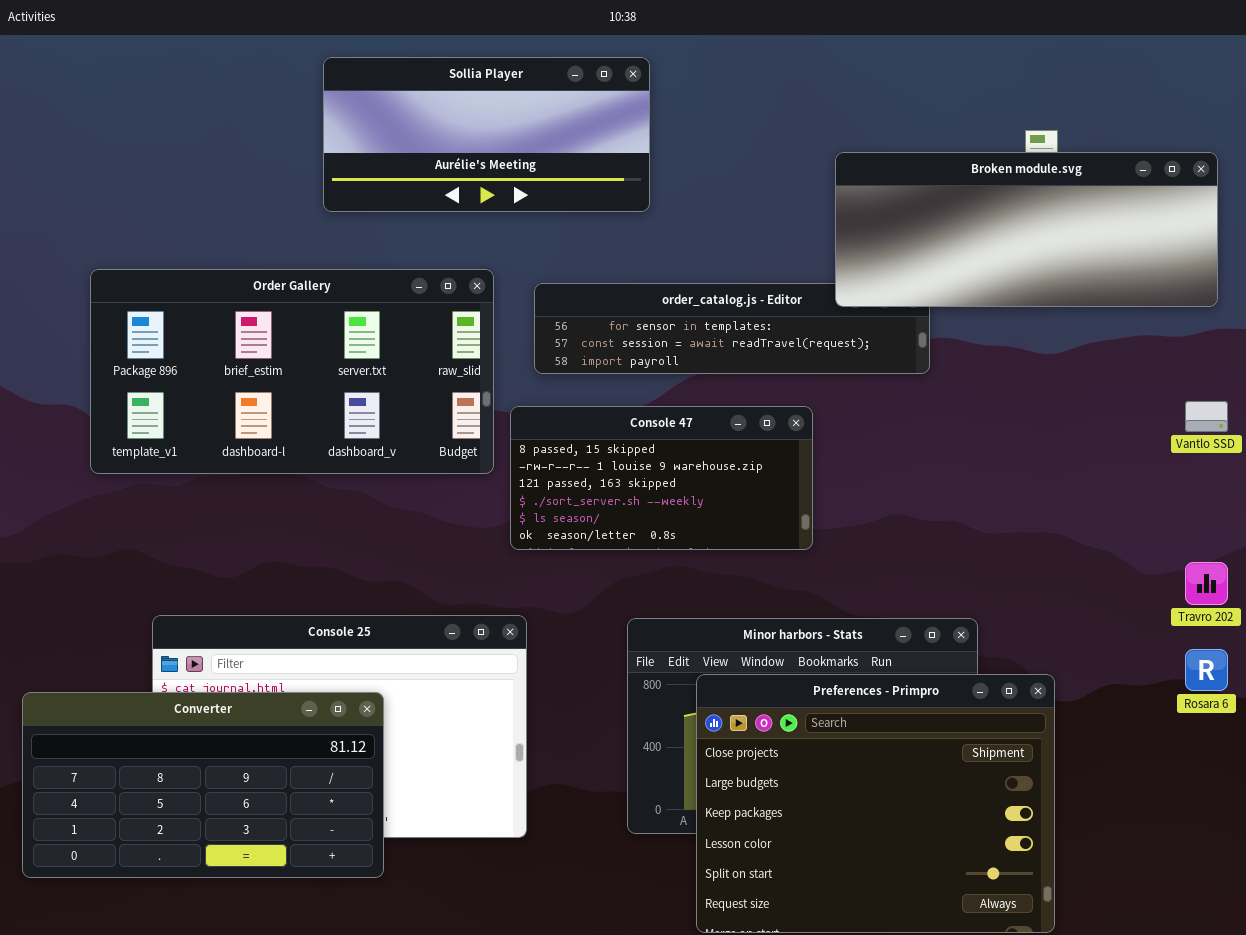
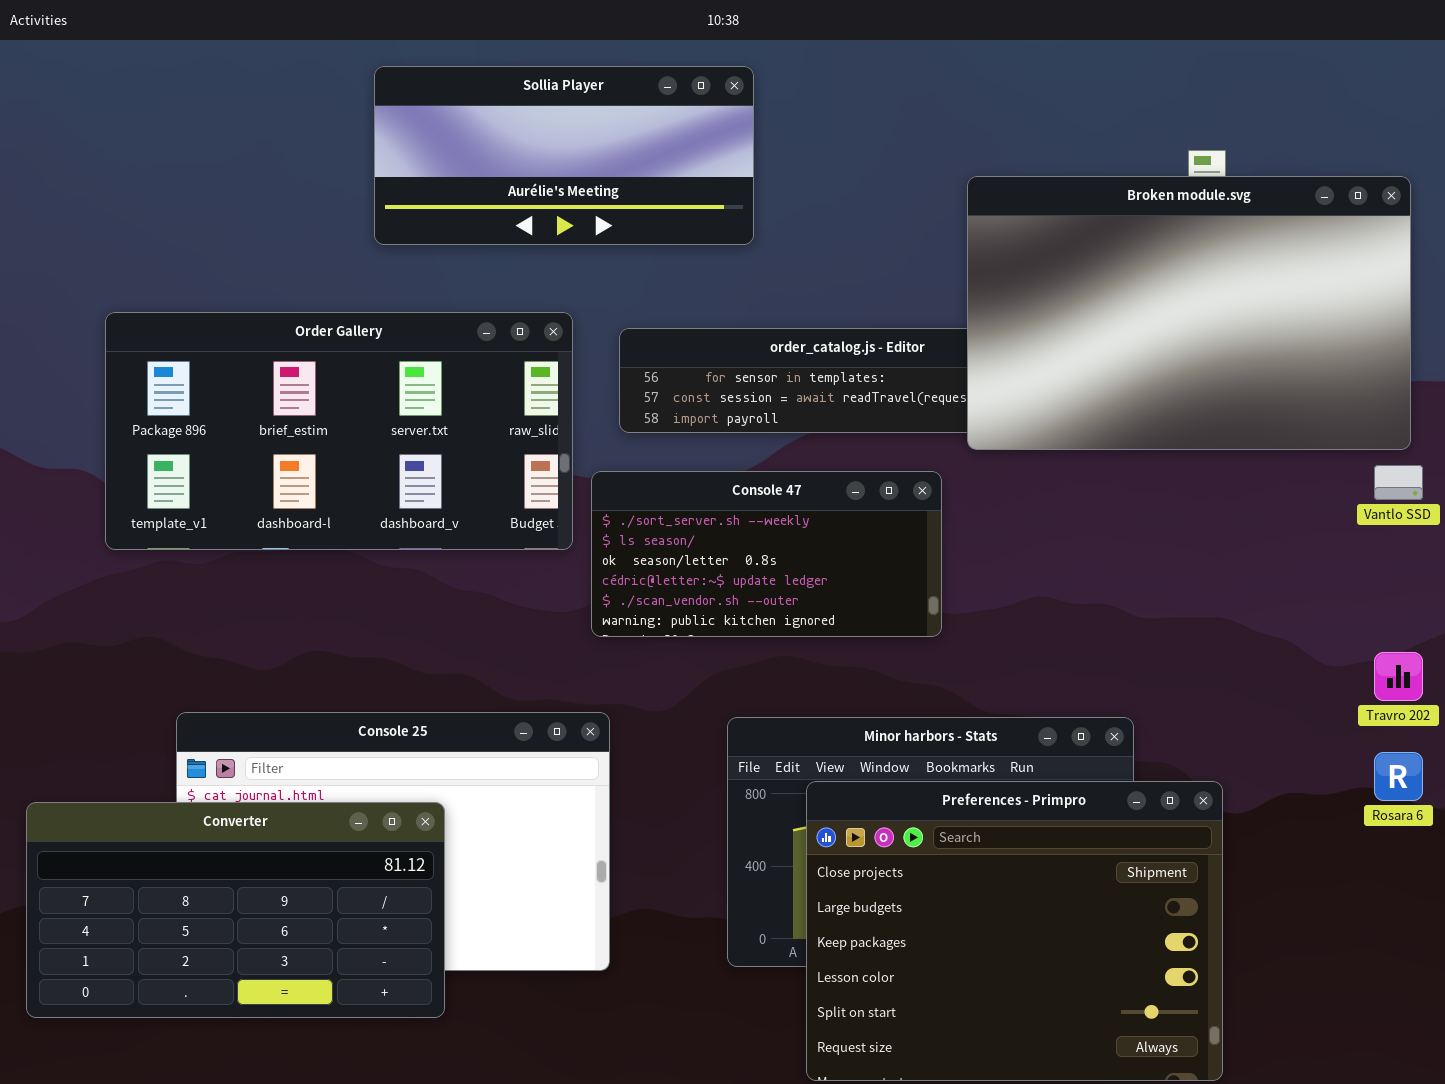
Broken module.svg: [835,152,1218,307] -> [967,176,1411,450], resized
Console 47: [510,406,813,550] -> [591,471,942,637], scrolled down 3 rows

